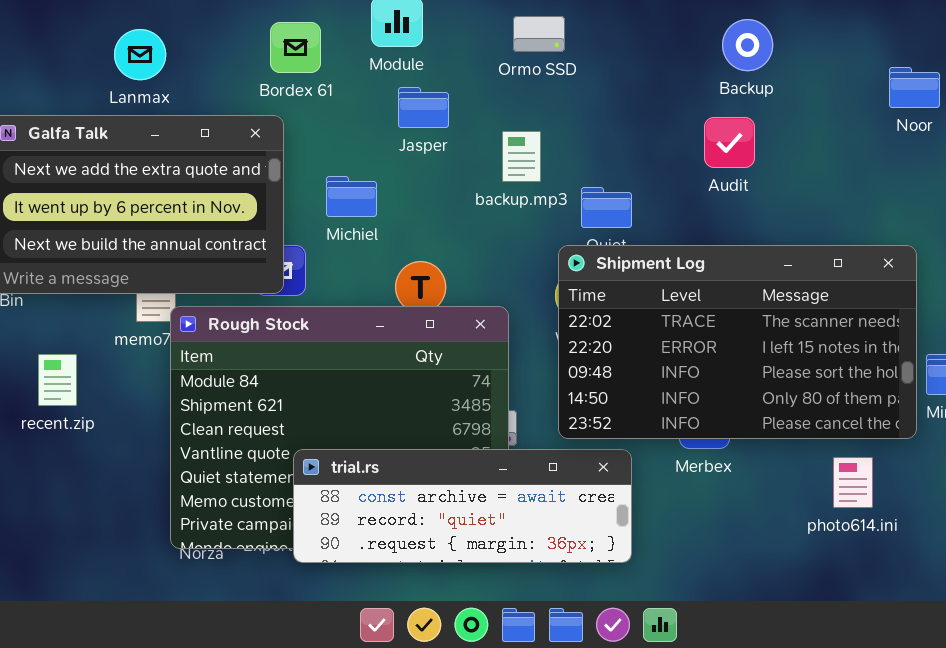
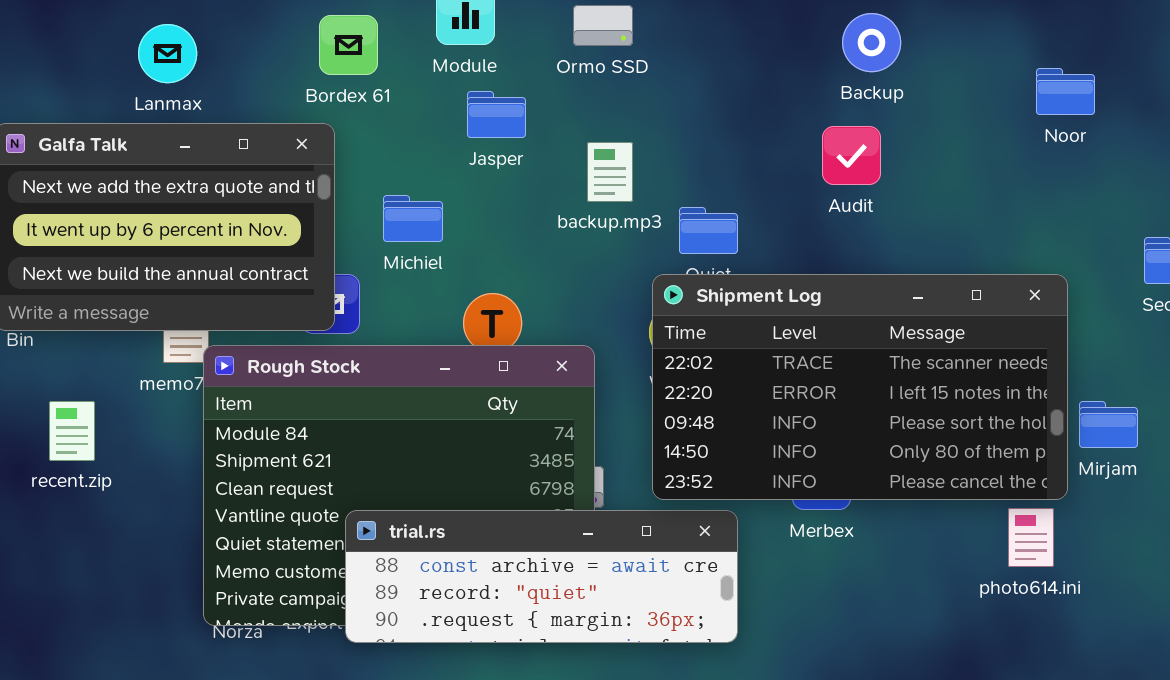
Ormo SSD: [513,16,565,52] -> [573,5,633,46], moved
photo614.ini: [833,457,873,508] -> [1008,508,1054,567], moved

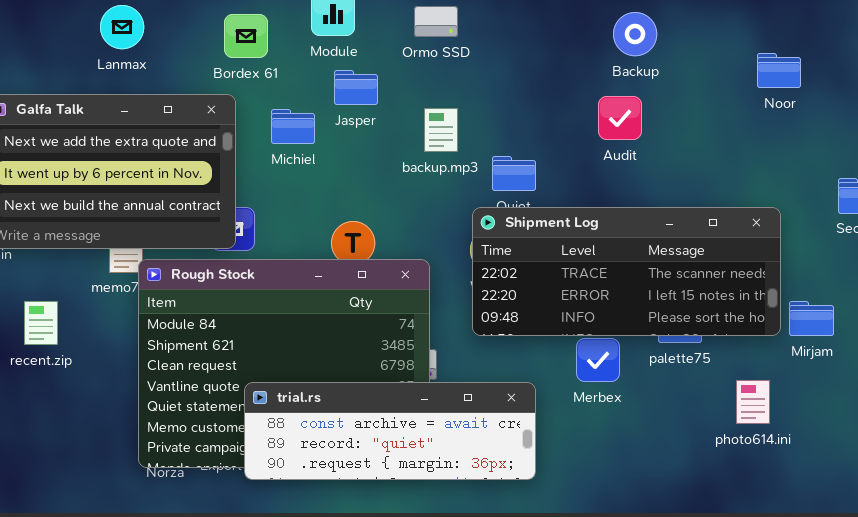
Lanmax: [138,24,197,83] -> [100,5,144,49], moved
Michiel: [383,195,443,242] -> [271,109,315,144], moved
Shipment Log: [652,274,1068,500] -> [472,207,781,336], resized

